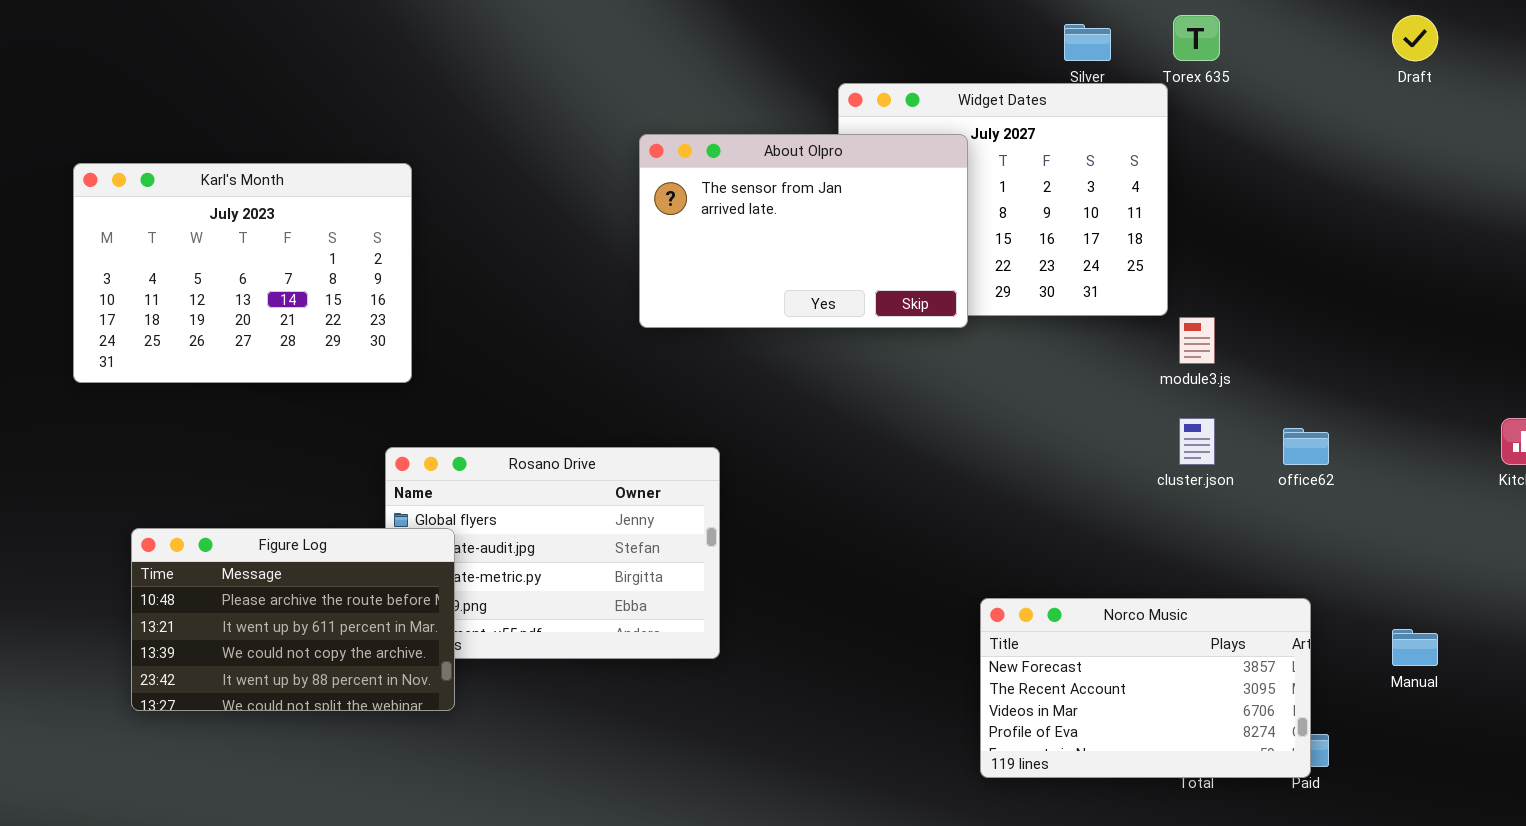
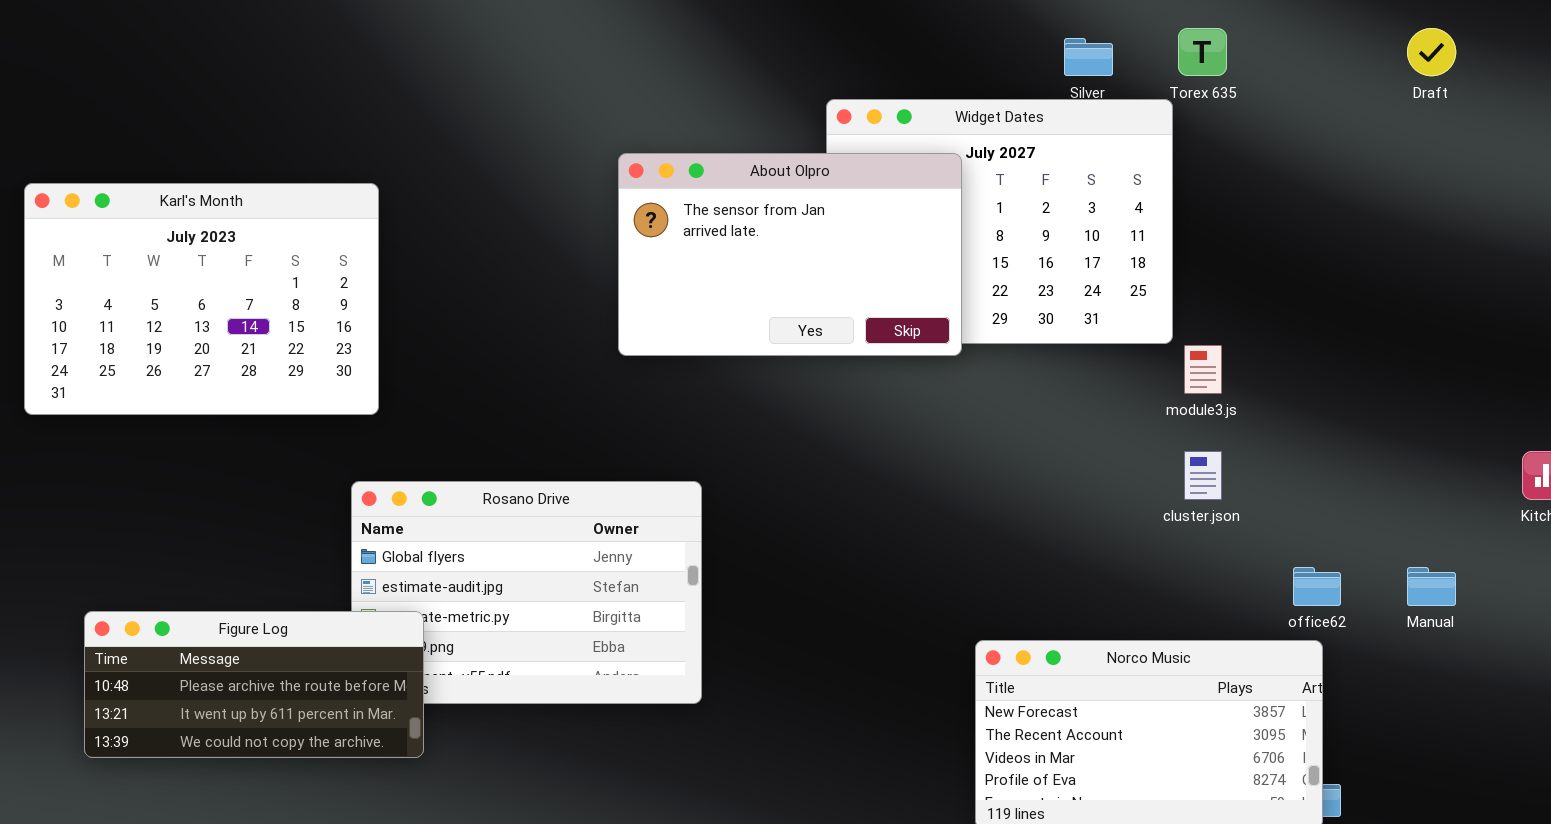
office62: [1283,428,1329,465] -> [1293,567,1341,606], moved
Figure Log: [131,528,455,711] -> [84,611,424,758], resized
Manual: [1392,629,1438,666] -> [1407,567,1456,606], moved

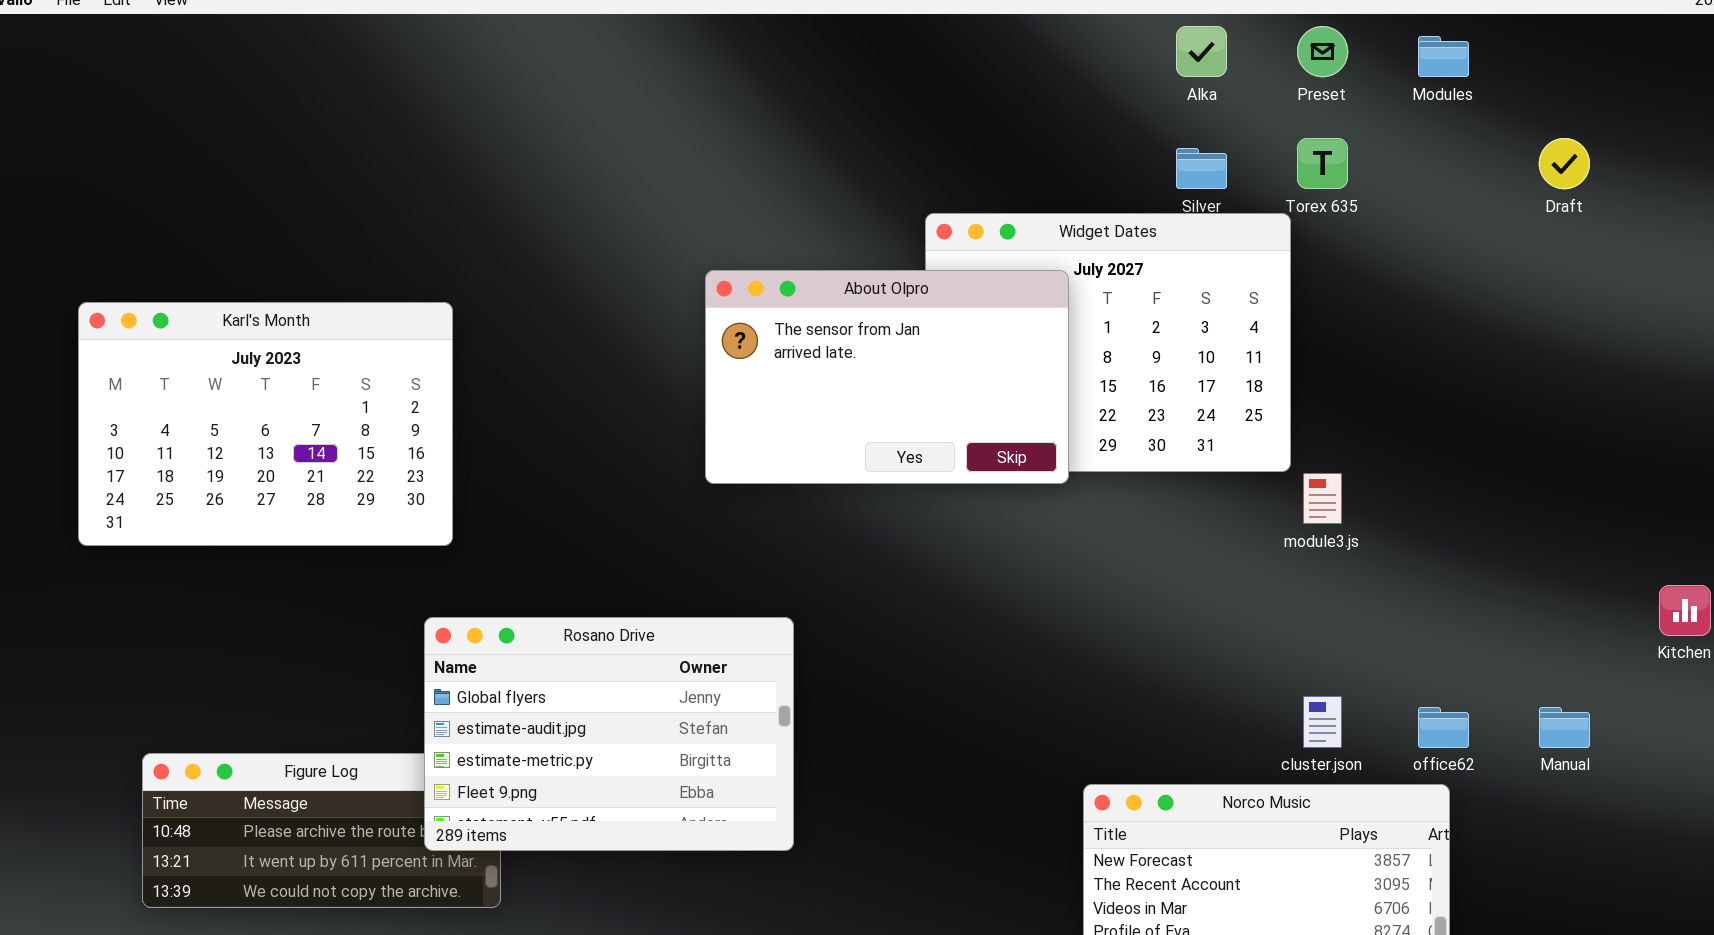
cluster.json: [1184,451,1222,500] -> [1303,696,1342,748], moved
Rosano Drive: [351,481,702,704] -> [424,617,794,851], raised

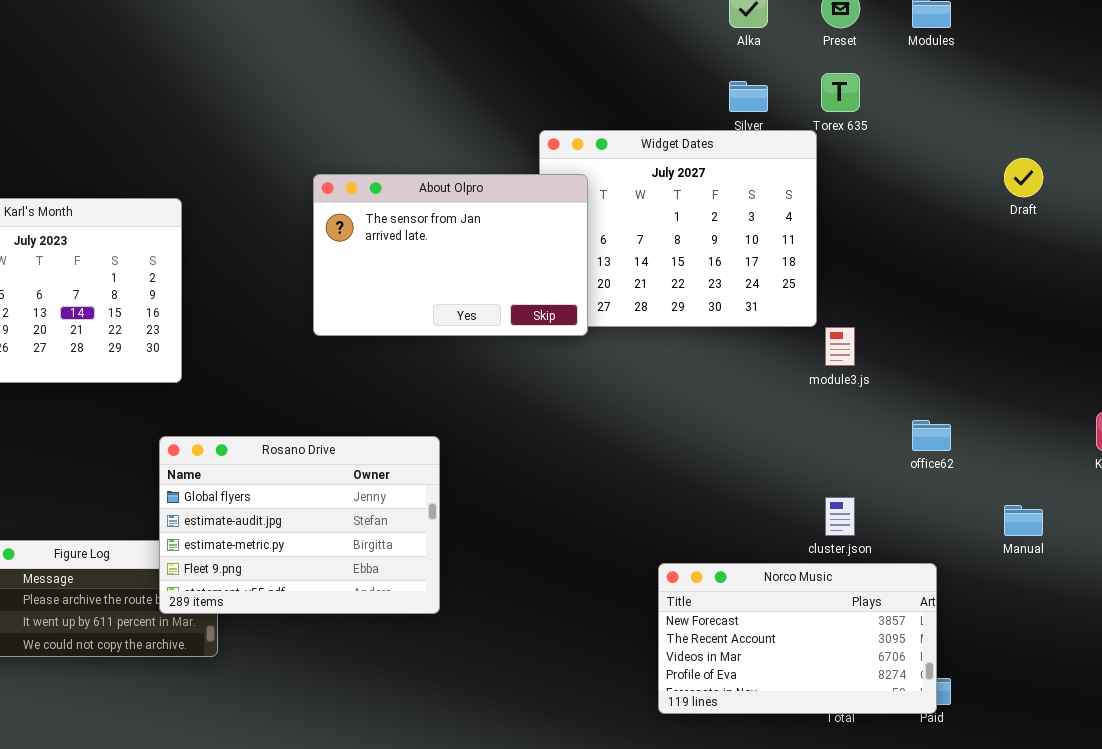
Draft: [1539,138,1590,189] -> [1004,158,1043,197], moved
About Olpro: [705,270,1069,484] -> [313,174,588,336], moved
office62: [1418,707,1469,748] -> [912,420,951,451], moved

